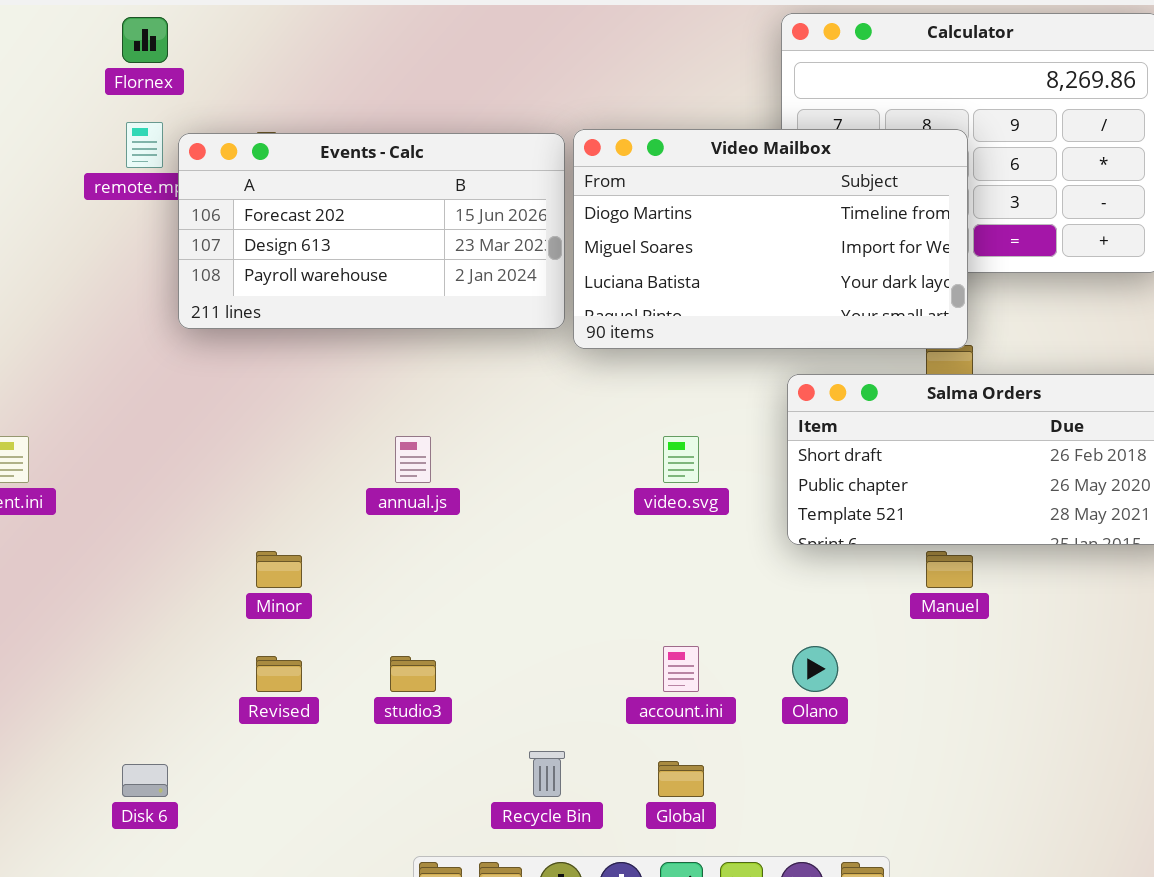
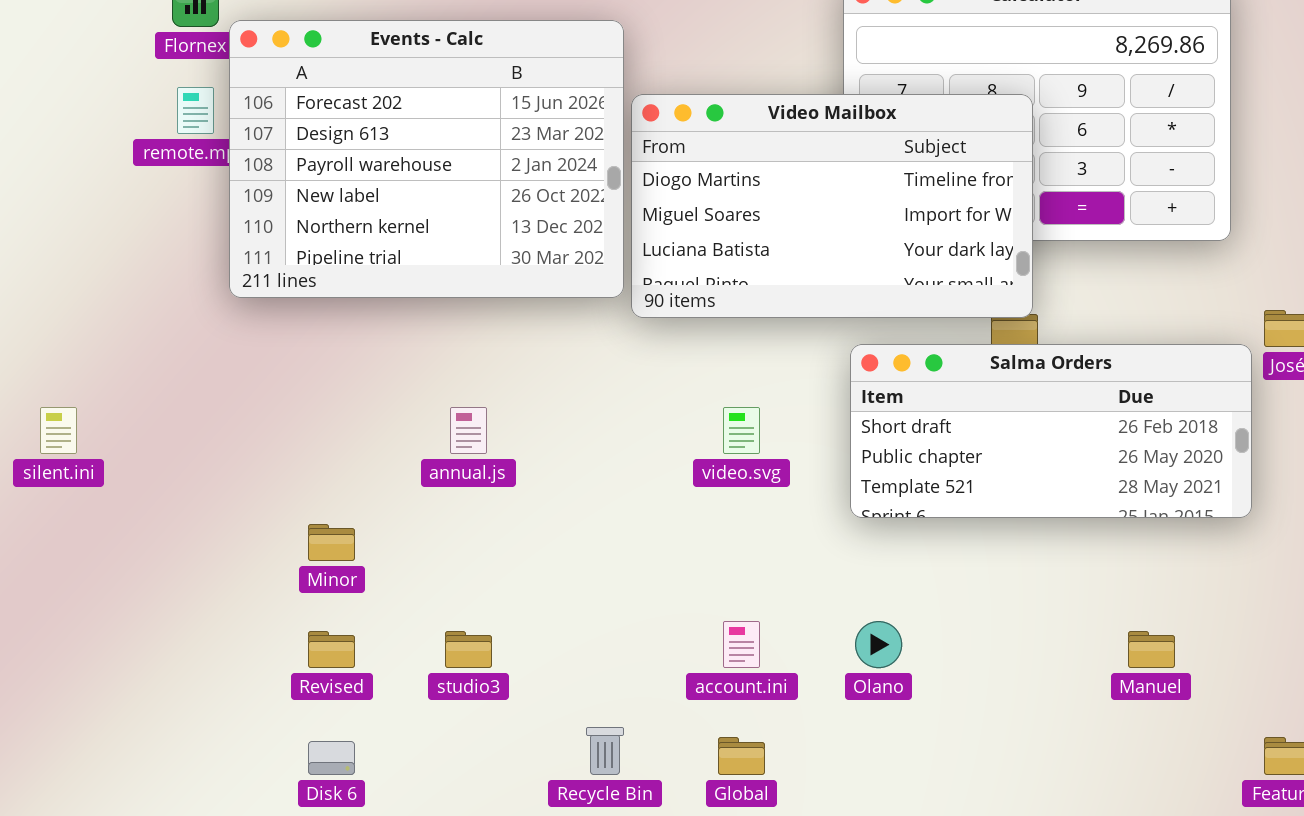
Events - Calc: [178,133,565,329] -> [229,20,624,298], resized
Manuel: [926,551,973,588] -> [1128,631,1175,668], moved
Disk 6: [122,764,168,797] -> [308,741,355,775], moved

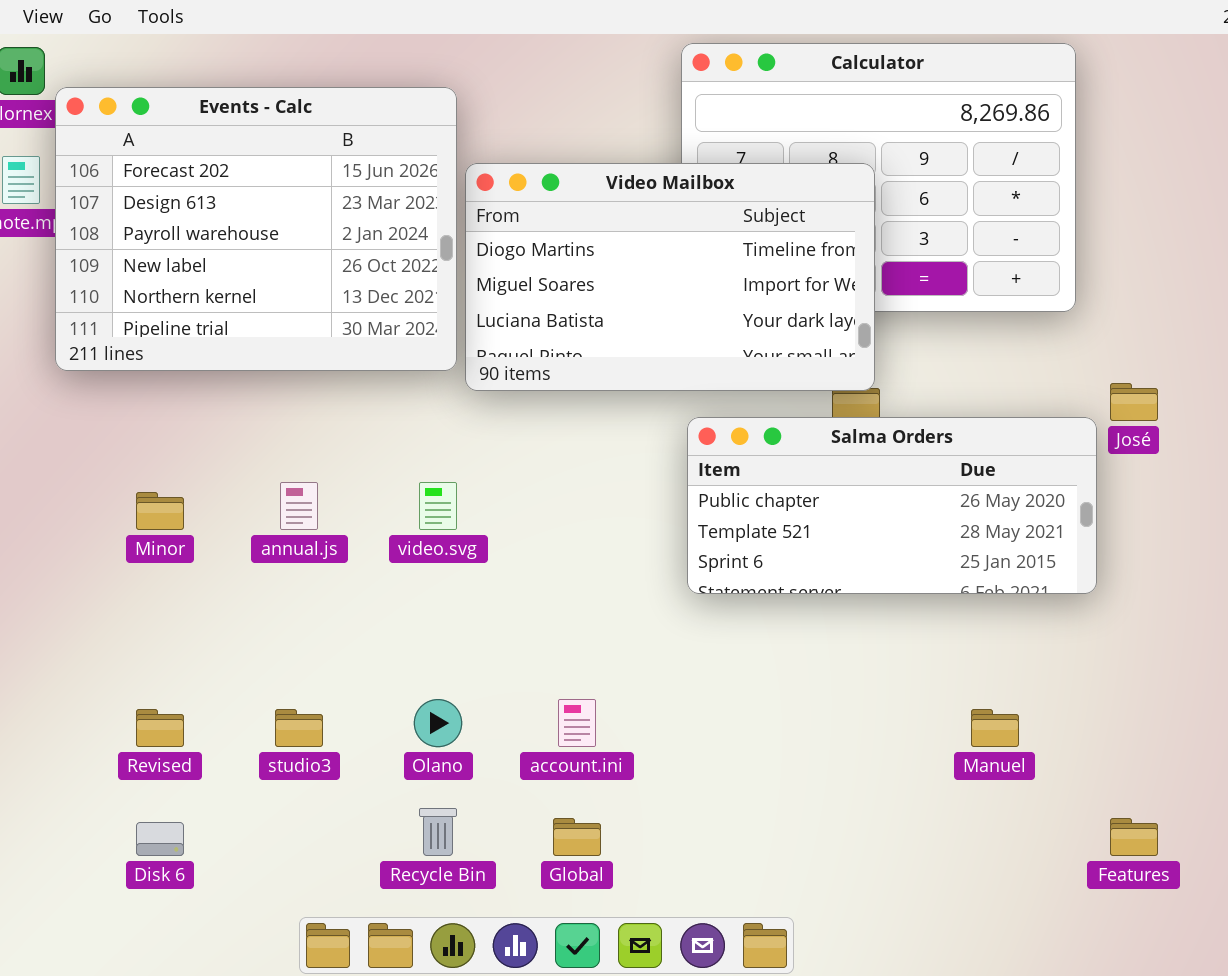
Salma Orders: [850,344,1252,518] -> [687,417,1097,594], scrolled down 1 row
video.svg: [723,407,760,454] -> [419,482,457,530], moved
Minor: [308,524,355,561] -> [136,492,184,530], moved
Olano: [855,621,902,668] -> [414,699,462,747], moved

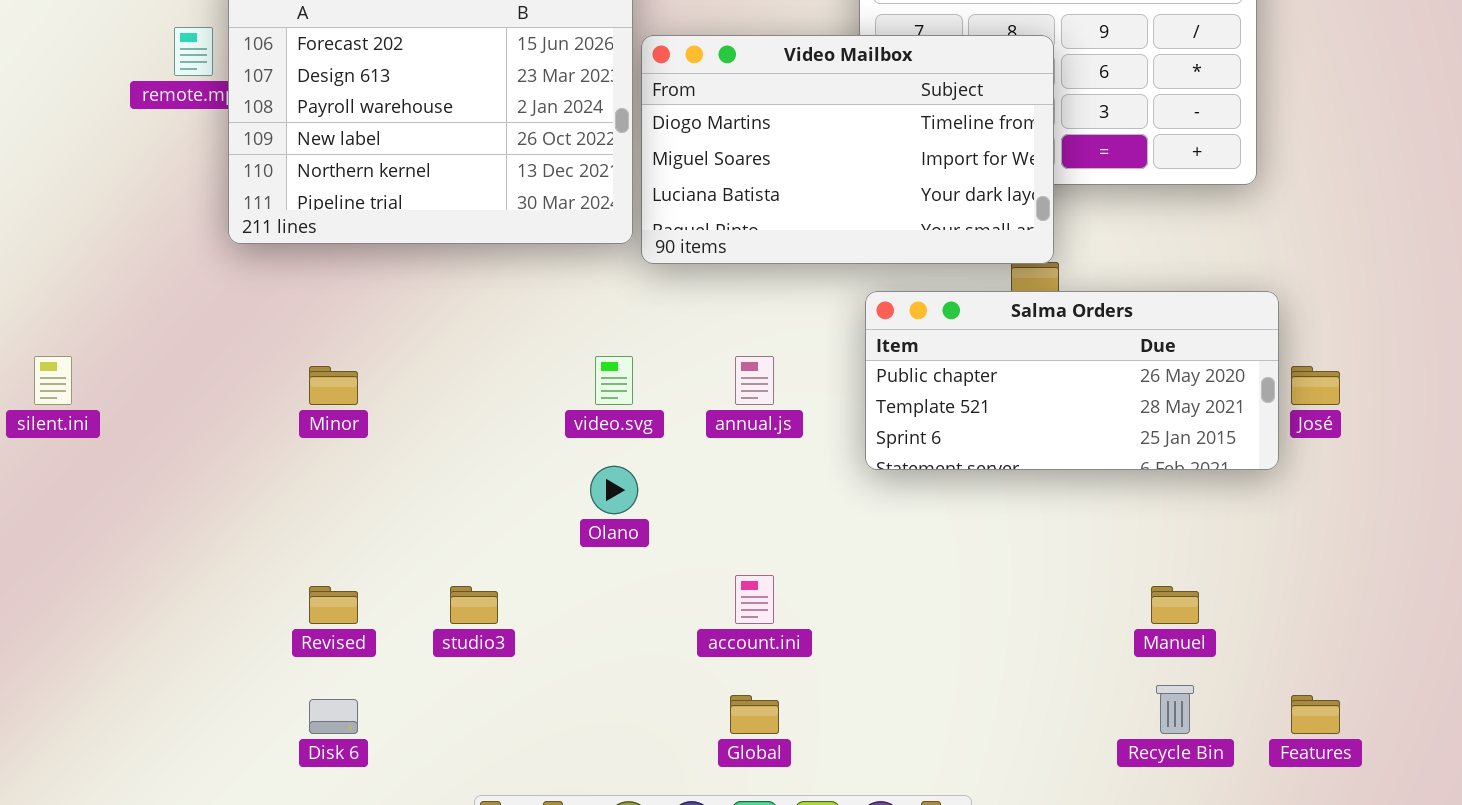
José: [1110,383,1158,421] -> [1291,366,1340,405], moved
annual.js: [280,482,318,530] -> [735,356,774,405], moved
Olano: [414,699,462,747] -> [590,466,638,514], moved
Recycle Bin: [419,808,457,856] -> [1156,685,1194,734], moved

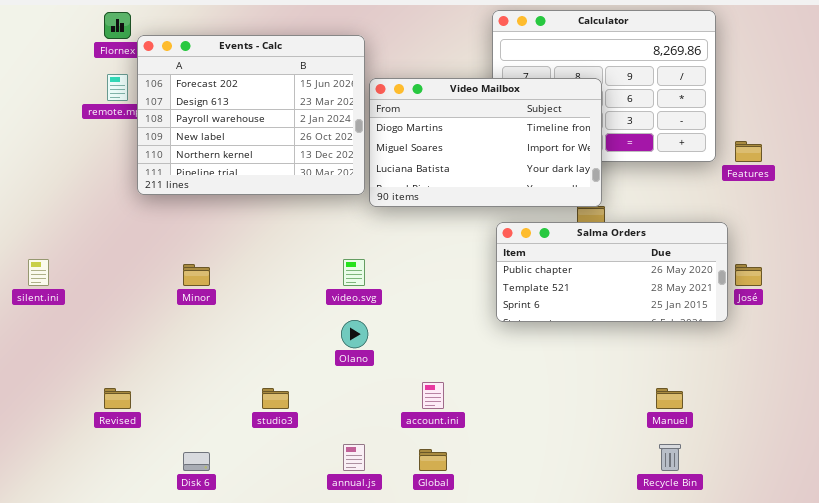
annual.js: [735,356,774,405] -> [343,444,365,471], moved
Revised: [309,586,358,624] -> [104,388,131,409], moved
Features: [1291,695,1340,734] -> [735,141,762,162], moved

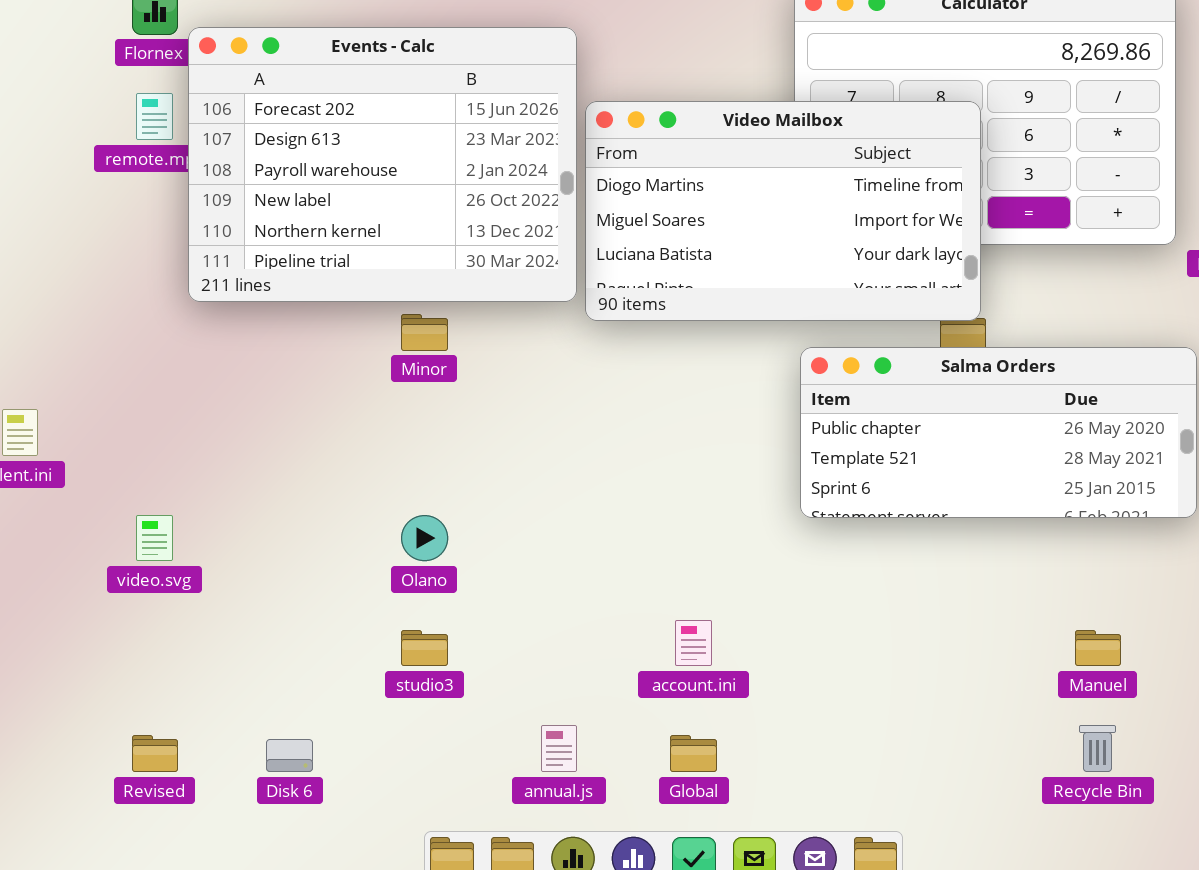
video.svg: [343,259,365,286] -> [136,515,173,561], moved
Minor: [183,264,210,286] -> [401,314,448,351], moved
Olano: [341,320,368,348] -> [401,515,448,561], moved
Revised: [104,388,131,409] -> [132,735,178,772], moved

